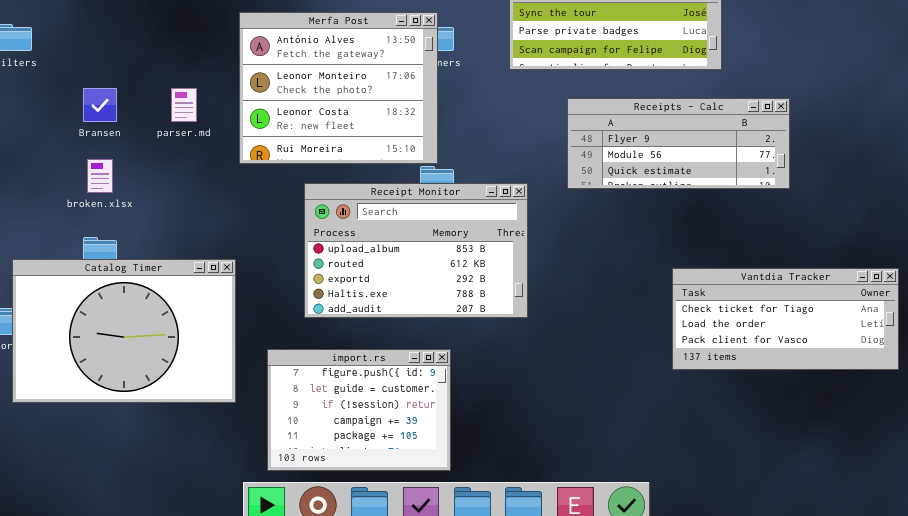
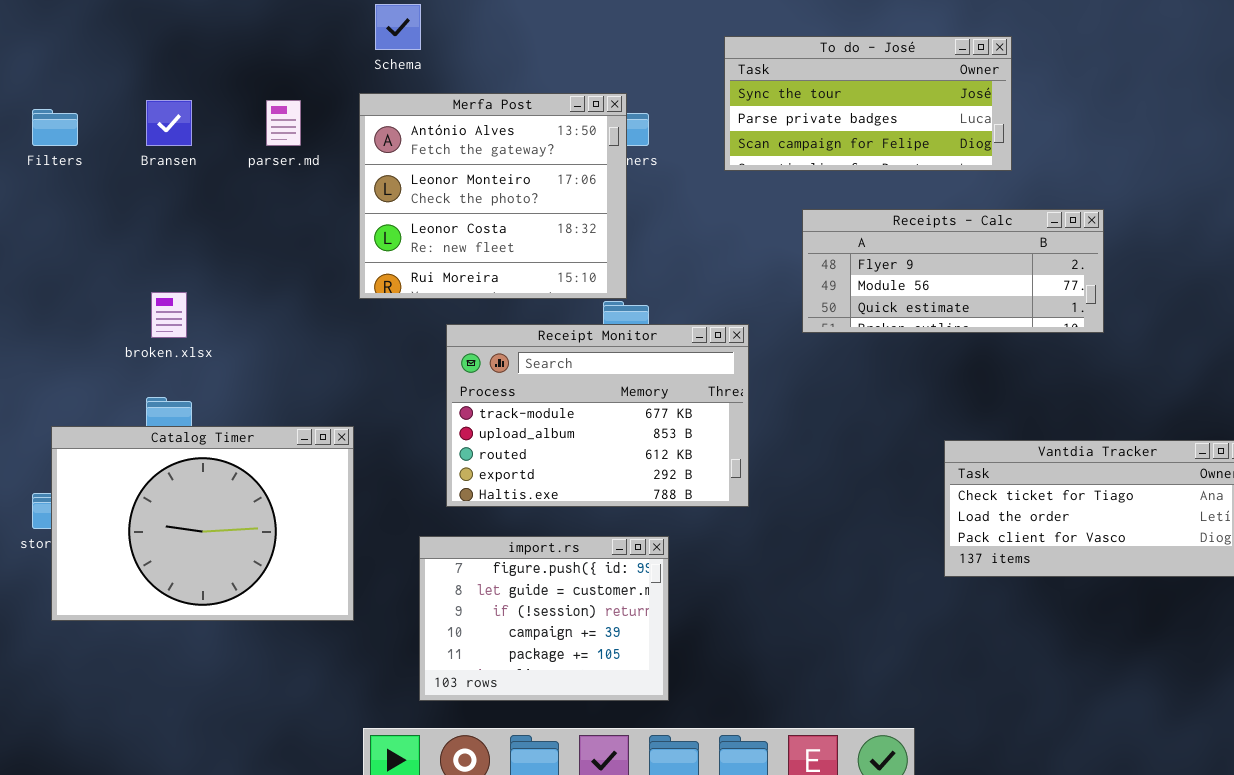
Bransen: [83,88,117,122] -> [146,100,192,146], moved
parser.md: [171,88,197,122] -> [266,100,301,146], moved
Receipt Monitor: [304,183,528,318] -> [446,324,749,507], scrolled up 1 row
import.rs: [267,349,451,471] -> [419,536,669,701], moved

